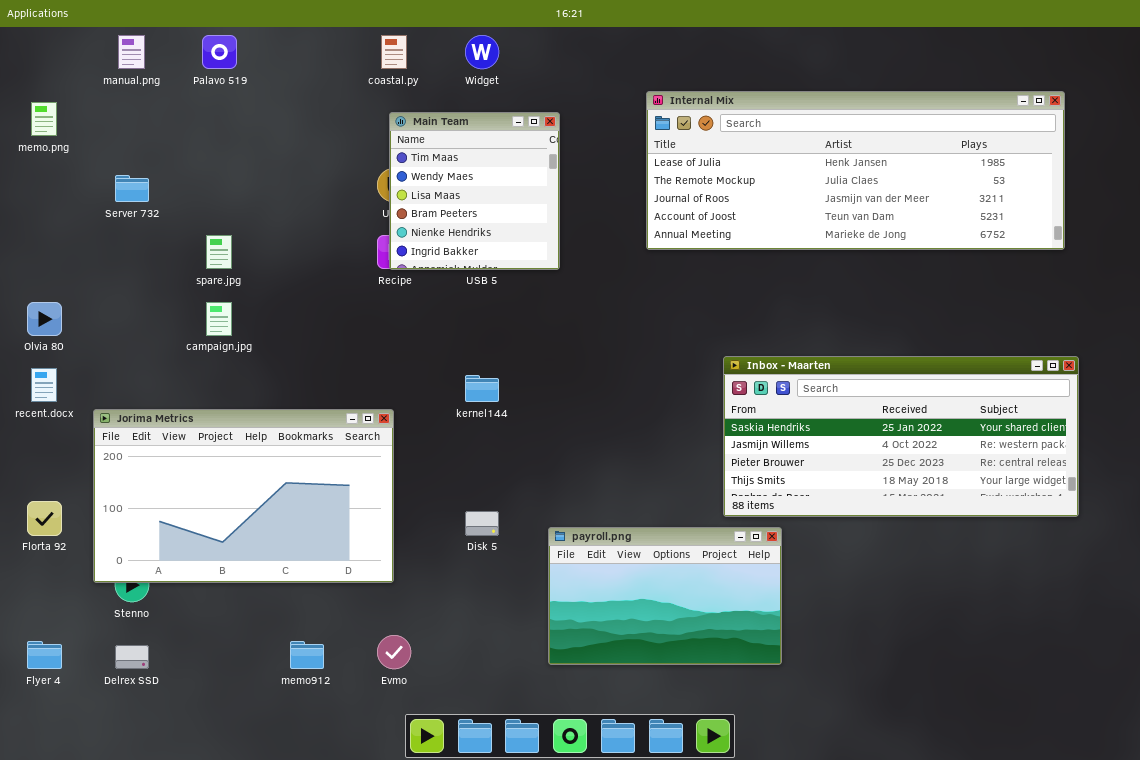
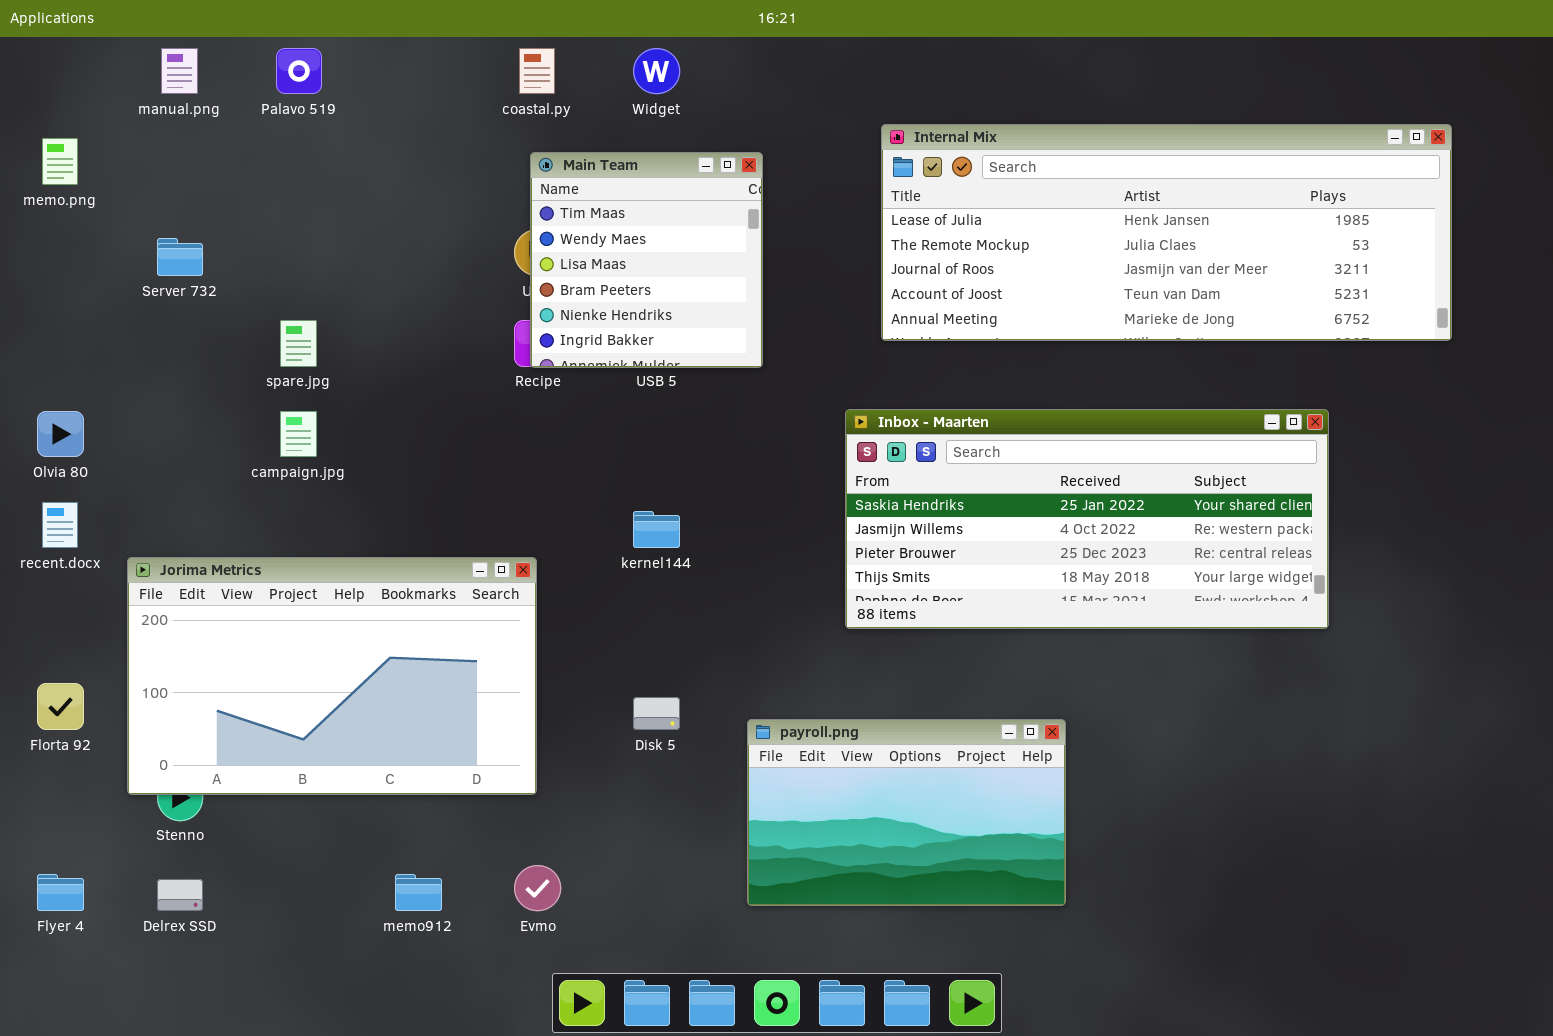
Inbox - Maarten: [723,356,1079,517] -> [845,409,1329,629], moved

